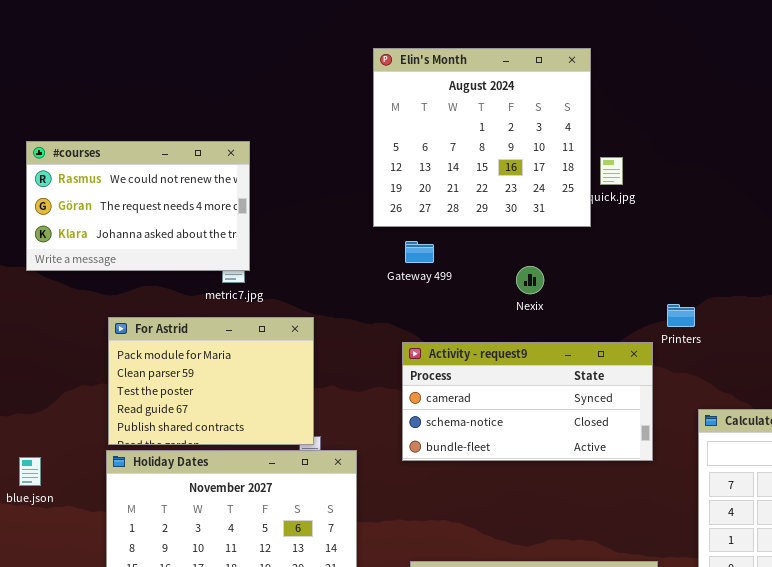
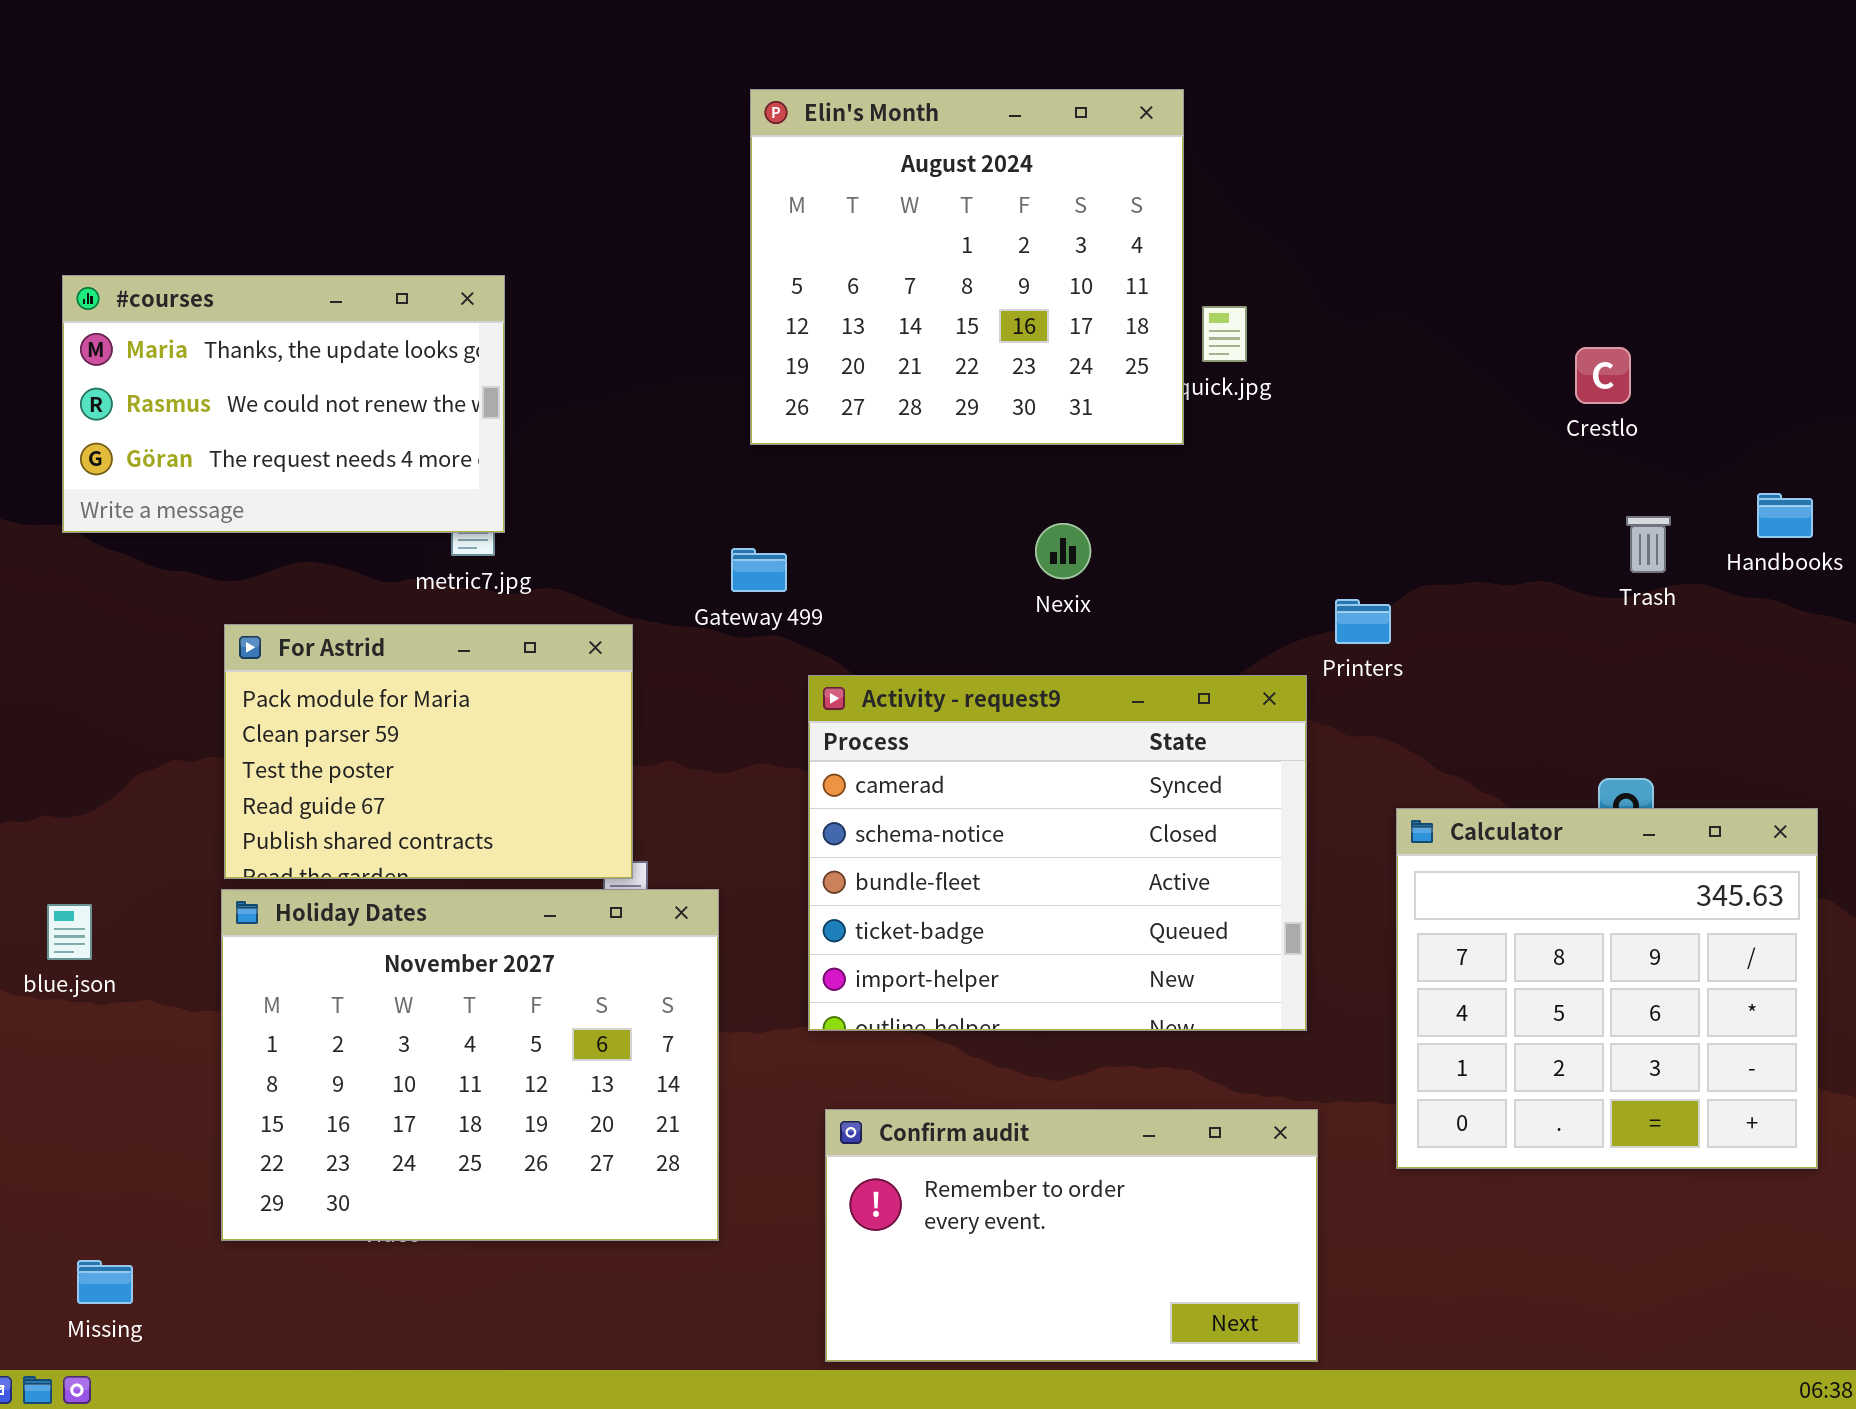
#courses: [26,141,250,271] -> [62,275,505,533], scrolled up 1 row
Gateway 499: [405,241,434,263] -> [731,548,787,592], moved
Activity - request9: [402,342,653,461] -> [808,675,1307,1031], resized

